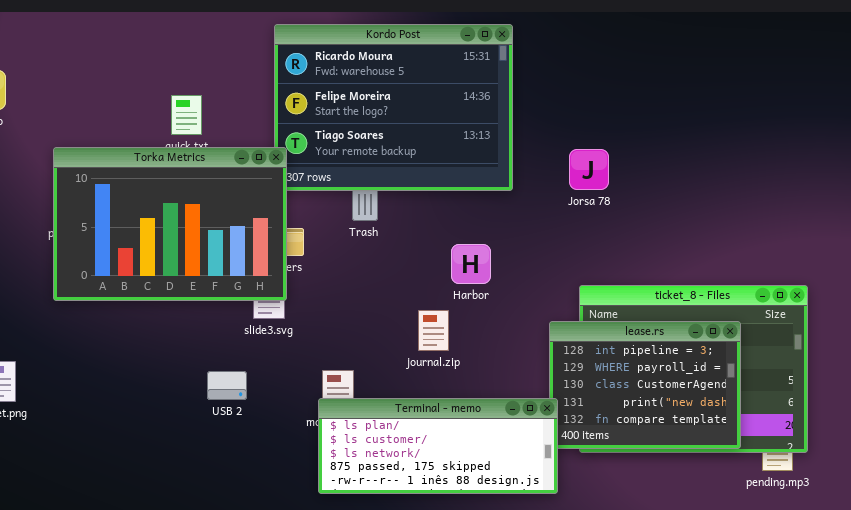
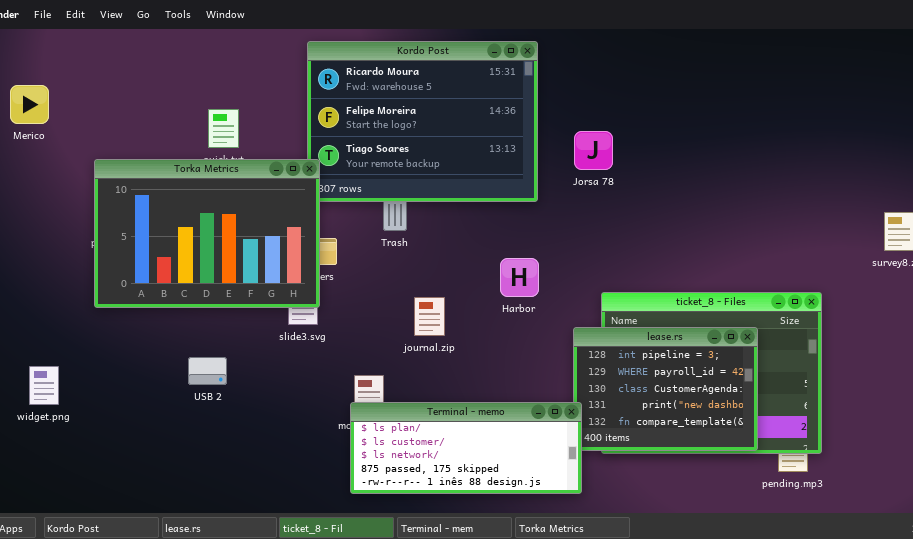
Jorsa 78: [569,149,609,190] -> [574,131,613,170], moved
Harbor: [451,244,491,284] -> [500,258,539,297], moved
journal.zip: [418,310,449,351] -> [414,297,445,336], moved
USB 2: [207,371,247,400] -> [188,357,227,385], moved

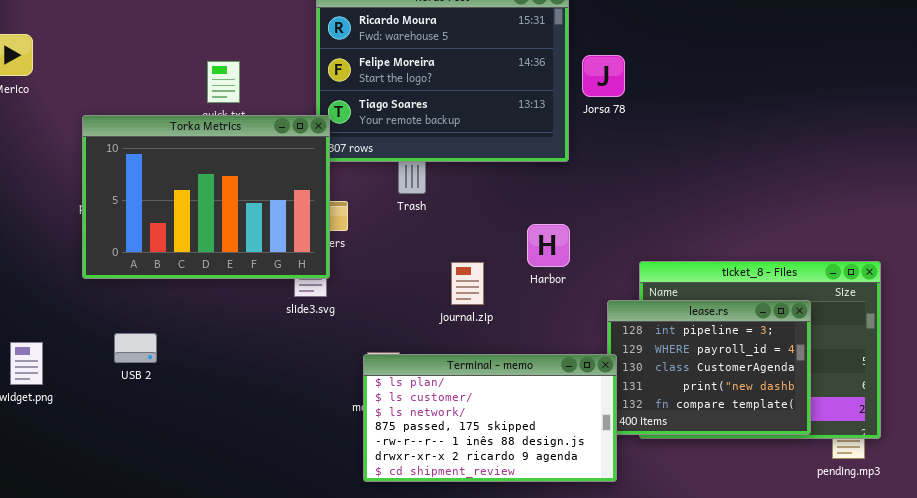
Jorsa 78: [574,131,613,170] -> [582,55,625,97], moved
journal.zip: [414,297,445,336] -> [451,262,484,305], moved
USB 2: [188,357,227,385] -> [114,333,157,363], moved
Terminal - memo: [350,402,582,494] -> [363,354,617,482], resized

